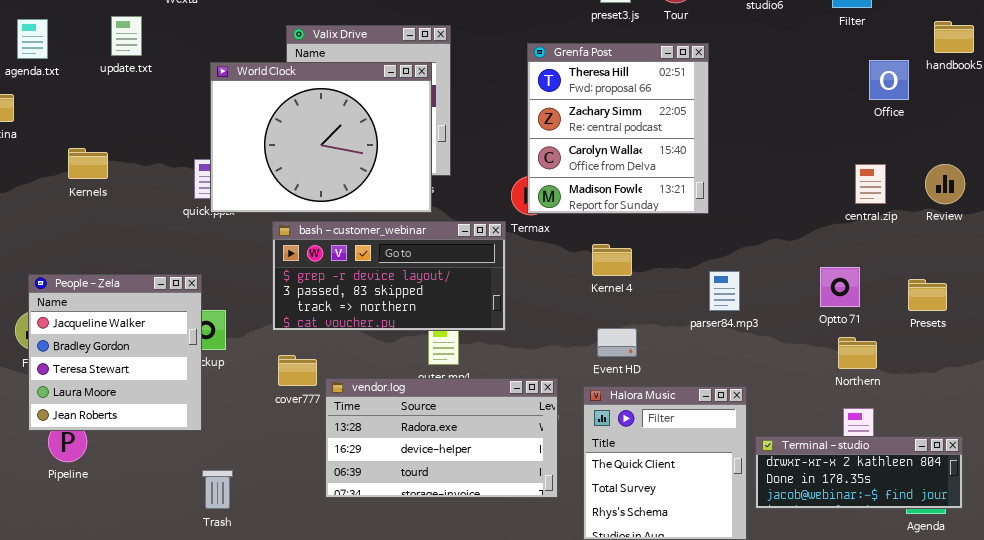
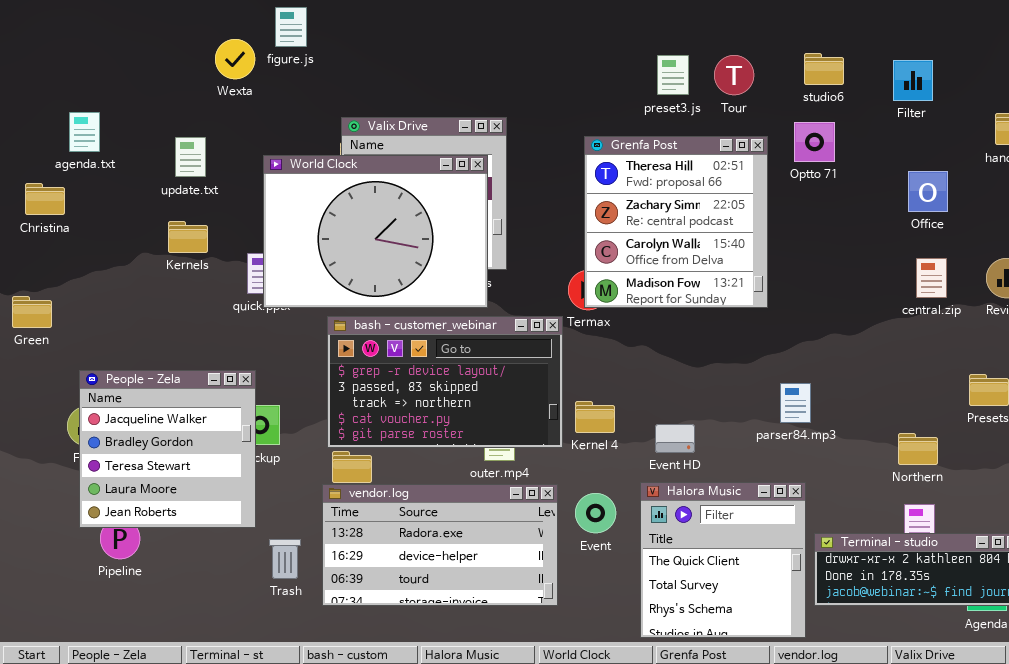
update.txt: [111,16,142,56] -> [175,137,206,177], moved
Office: [869,60,909,100] -> [908,171,948,212], moved
Kernels: [68,148,108,179] -> [168,221,208,253], moved
bash - customer_webinar: [272,221,506,331] -> [327,316,563,448], resized
Kernel 4: [592,244,632,276] -> [575,401,615,433], moved
Optto 71: [820,267,860,307] -> [794,122,835,162], moved
parser84.mp3: [709,271,740,311] -> [780,383,811,423], moved
vendor.log: [325,378,558,498] -> [322,484,558,606], moved
Trash: [202,470,233,509] -> [269,539,301,579], moved

